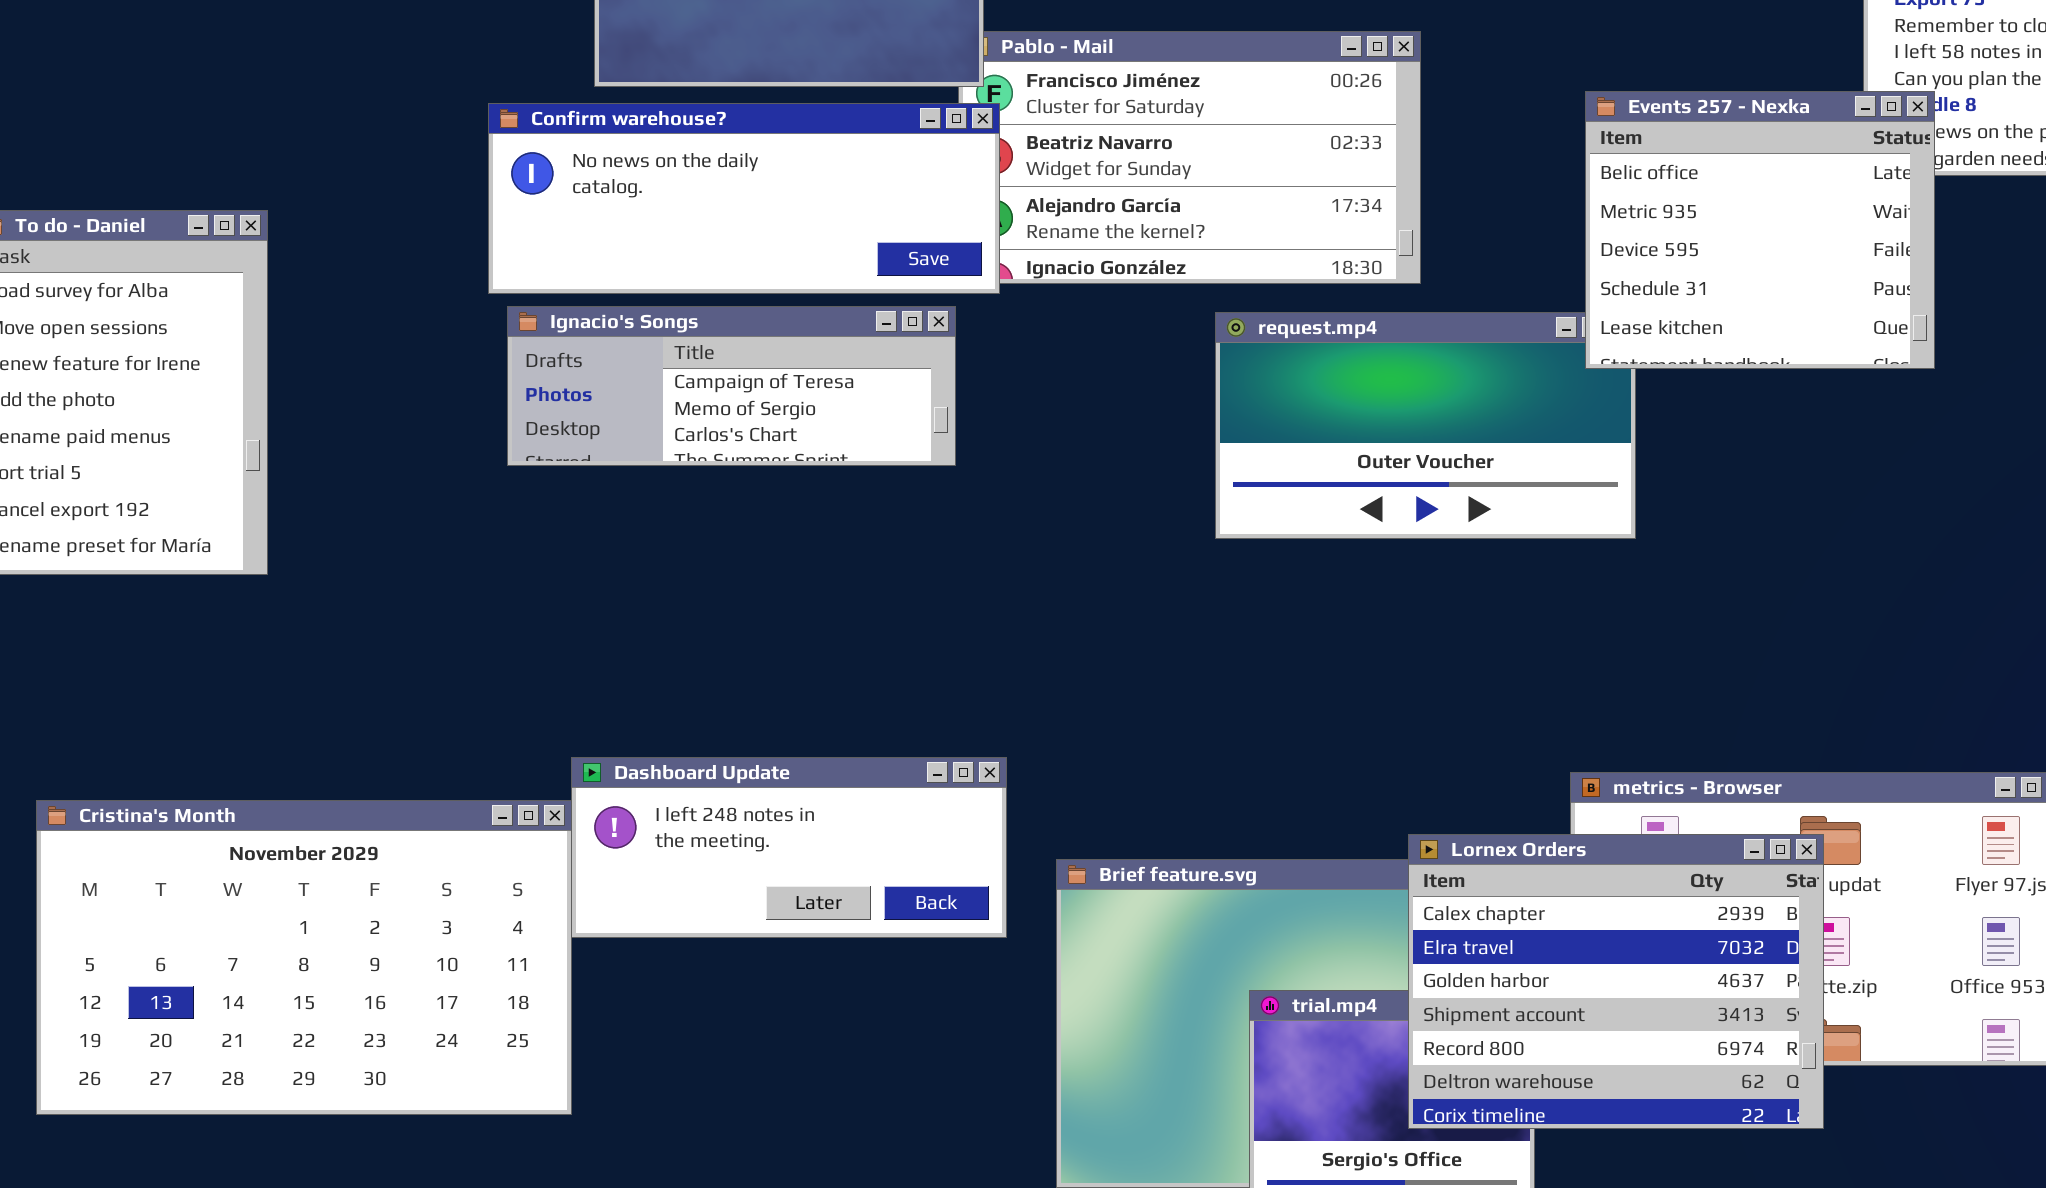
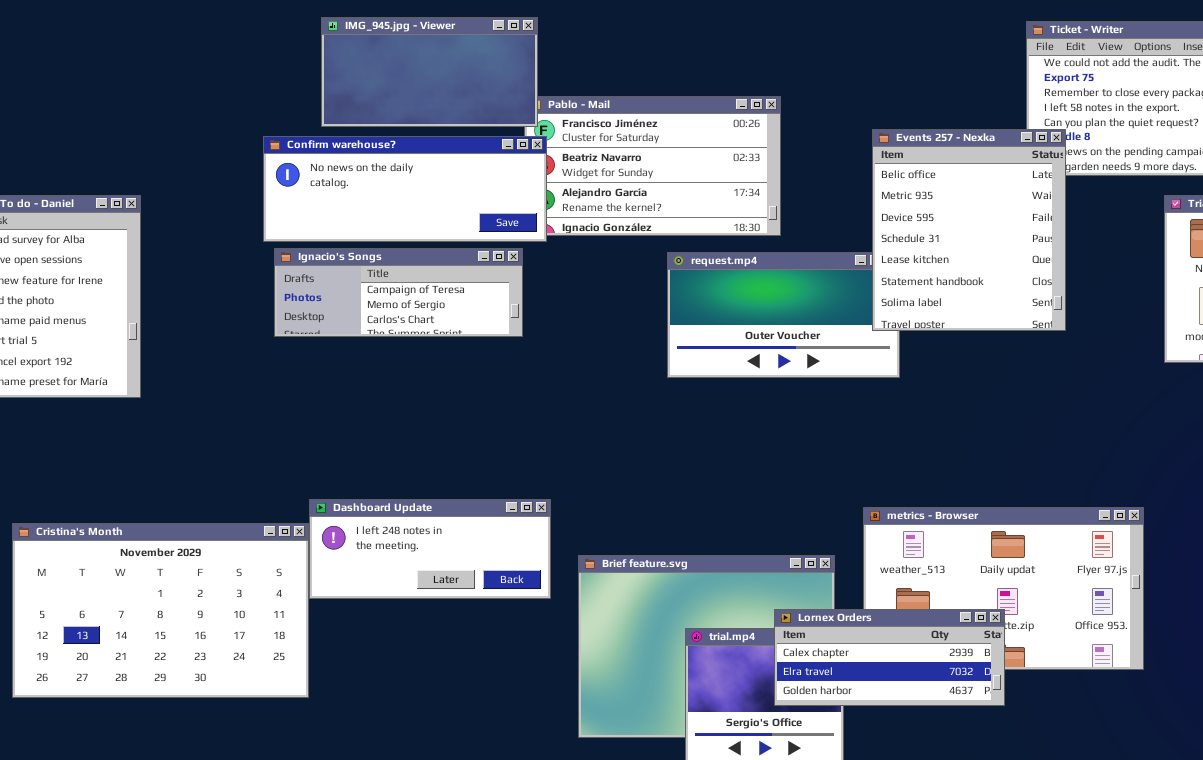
Events 257 - Nexka: [1585,91,1935,369] -> [872,129,1066,331], resized
Lornex Orders: [1408,834,1824,1129] -> [774,609,1005,706], resized

